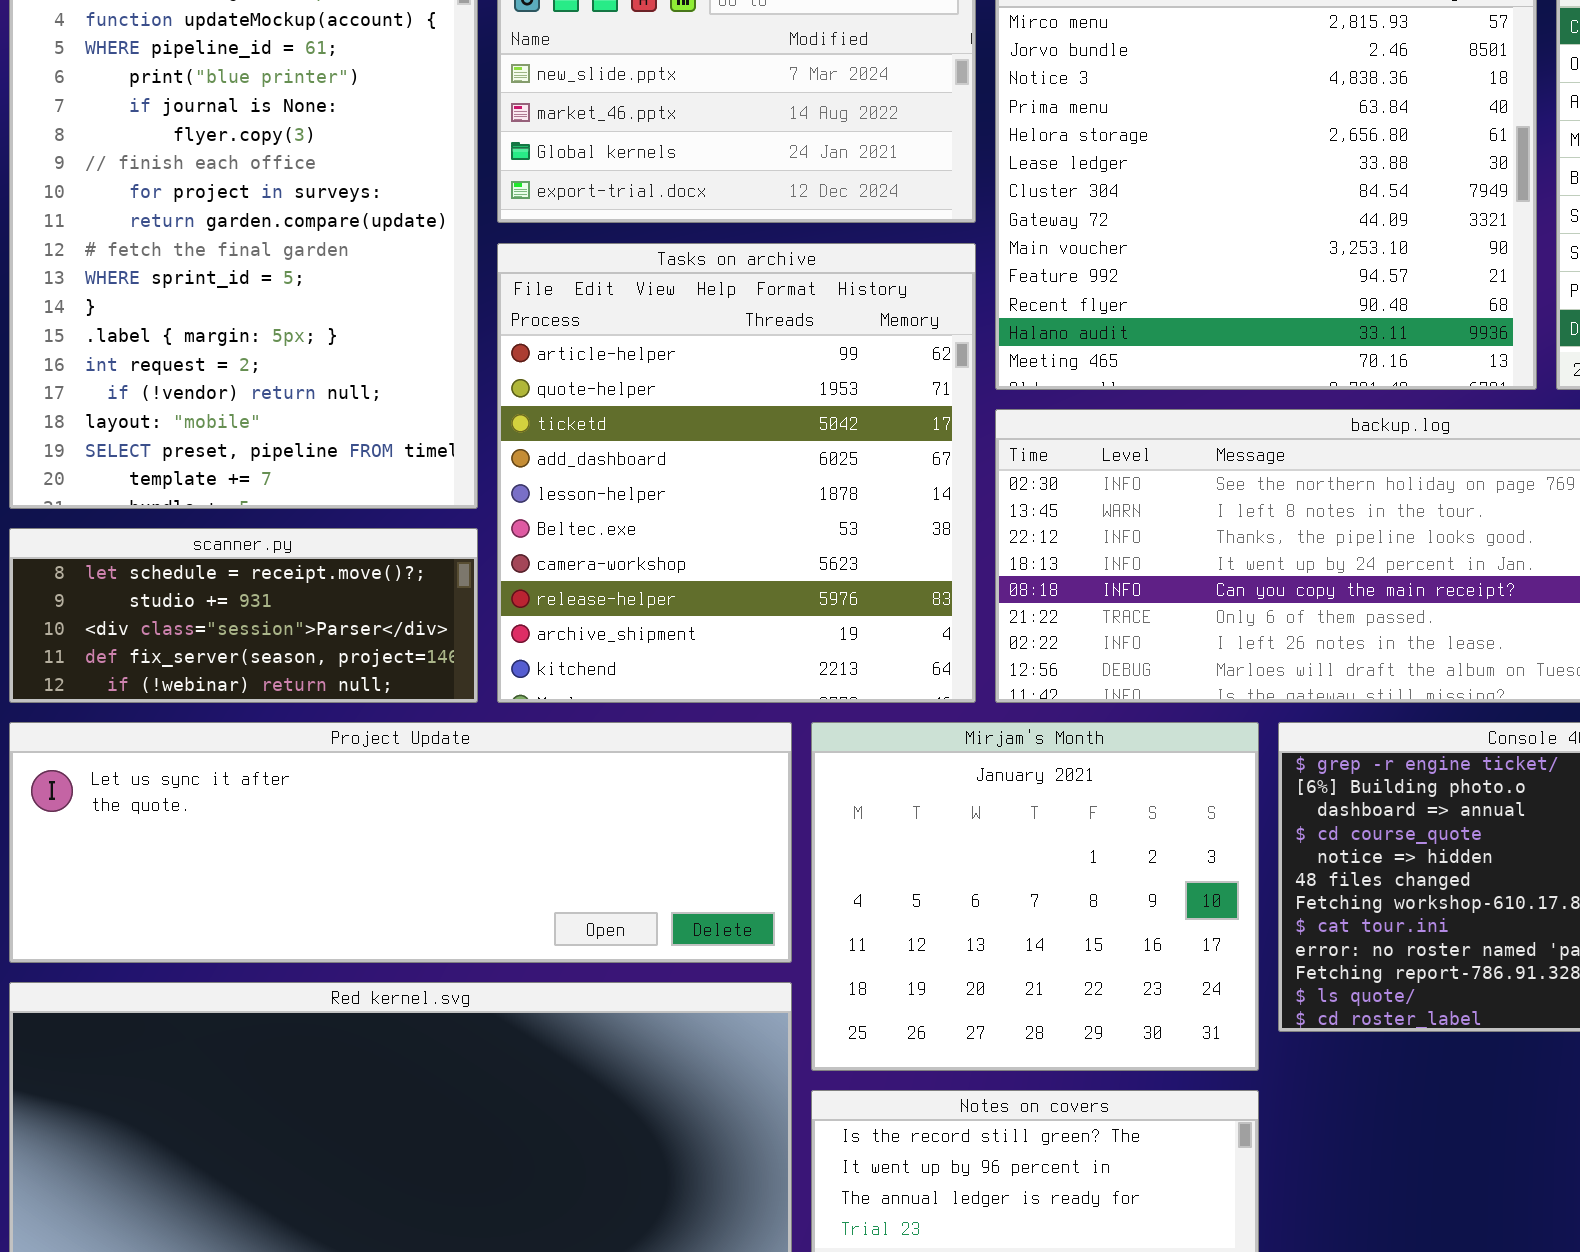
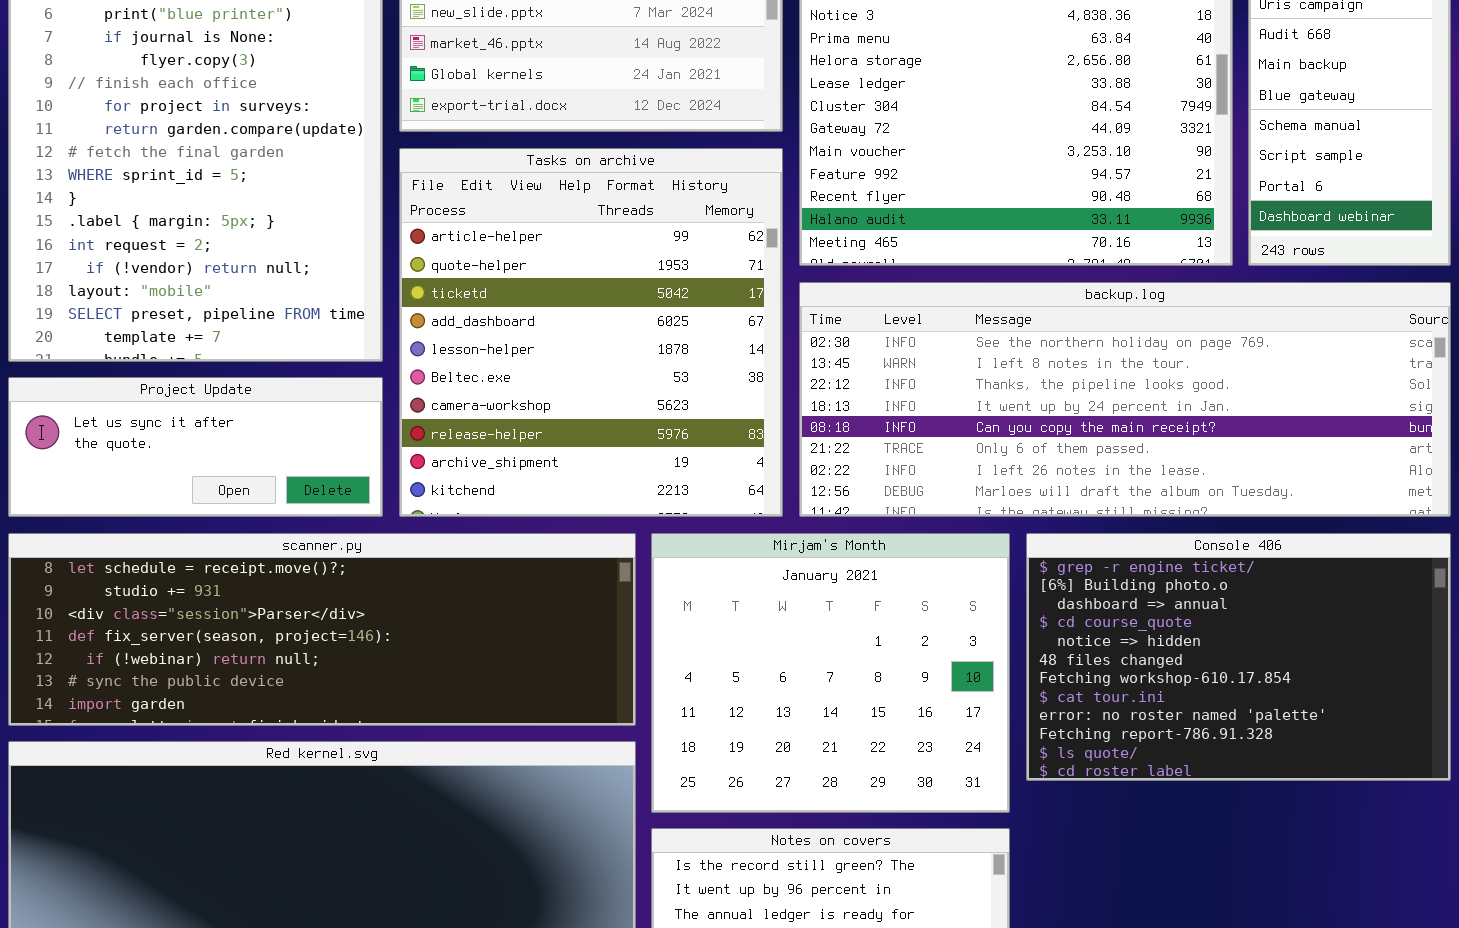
scanner.py: [9,528,478,703] -> [8,533,636,726], moved, resized
Project Update: [9,722,792,963] -> [8,377,383,517], moved, resized

